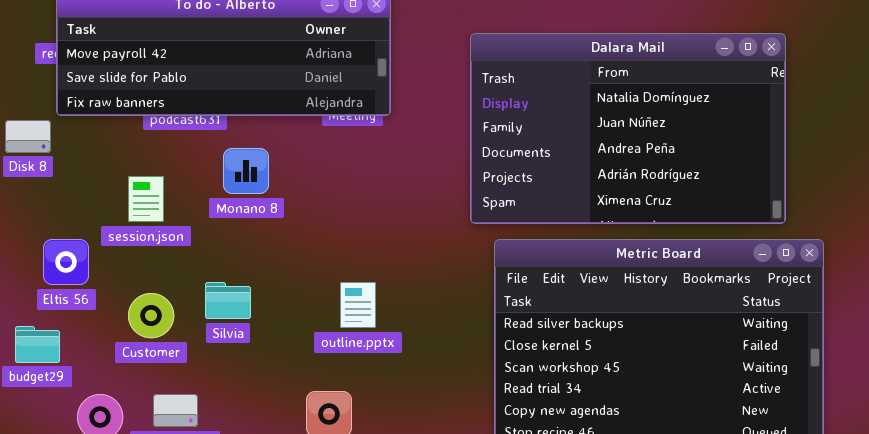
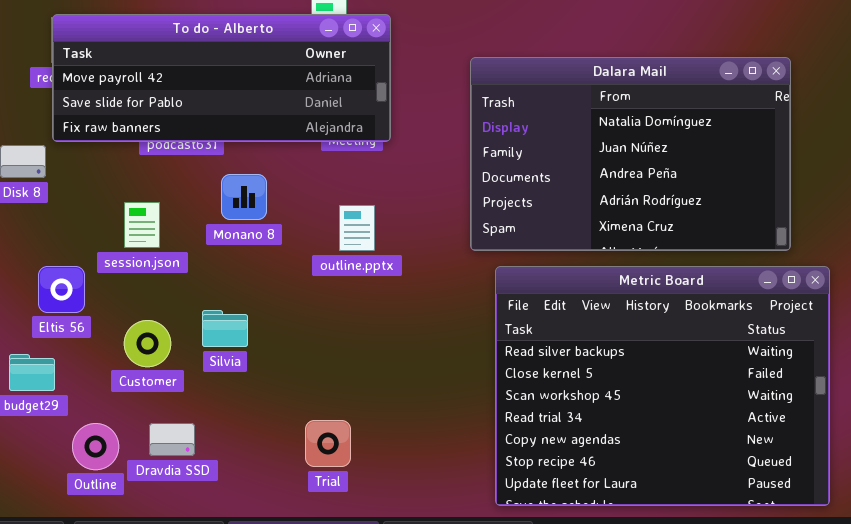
outline.pptx: [340,282,376,328] -> [339,205,375,251], moved

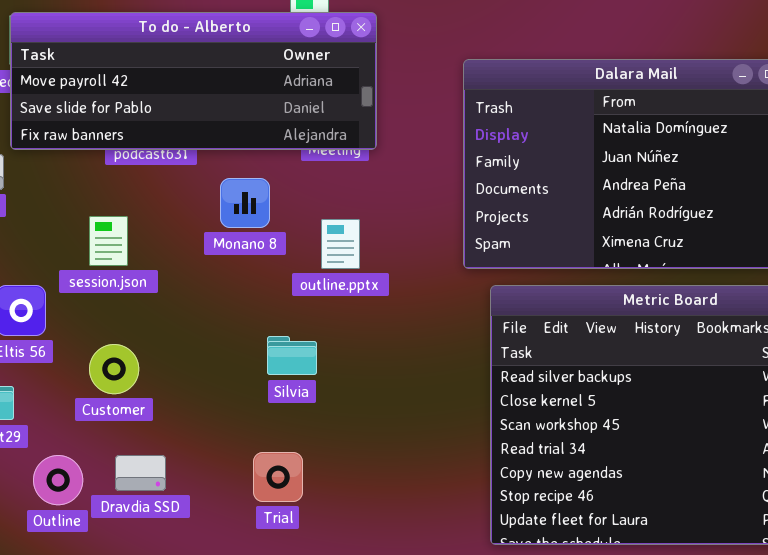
Monano 8: [221,174,267,220] -> [220,178,270,228], moved
Silvia: [202,310,248,347] -> [267,336,317,375], moved
Trial: [305,420,351,467] -> [253,452,303,502], moved

